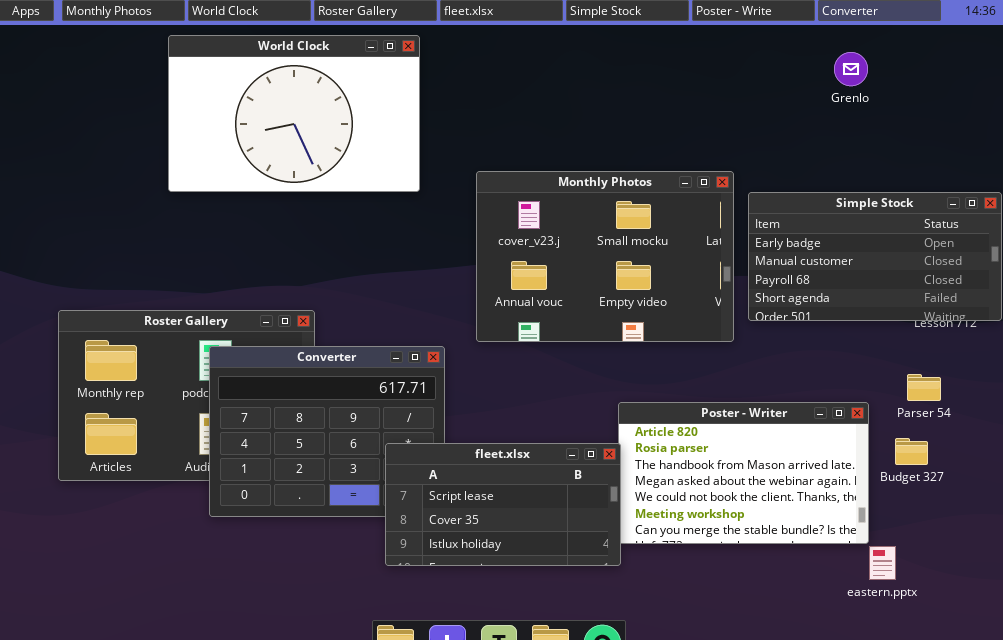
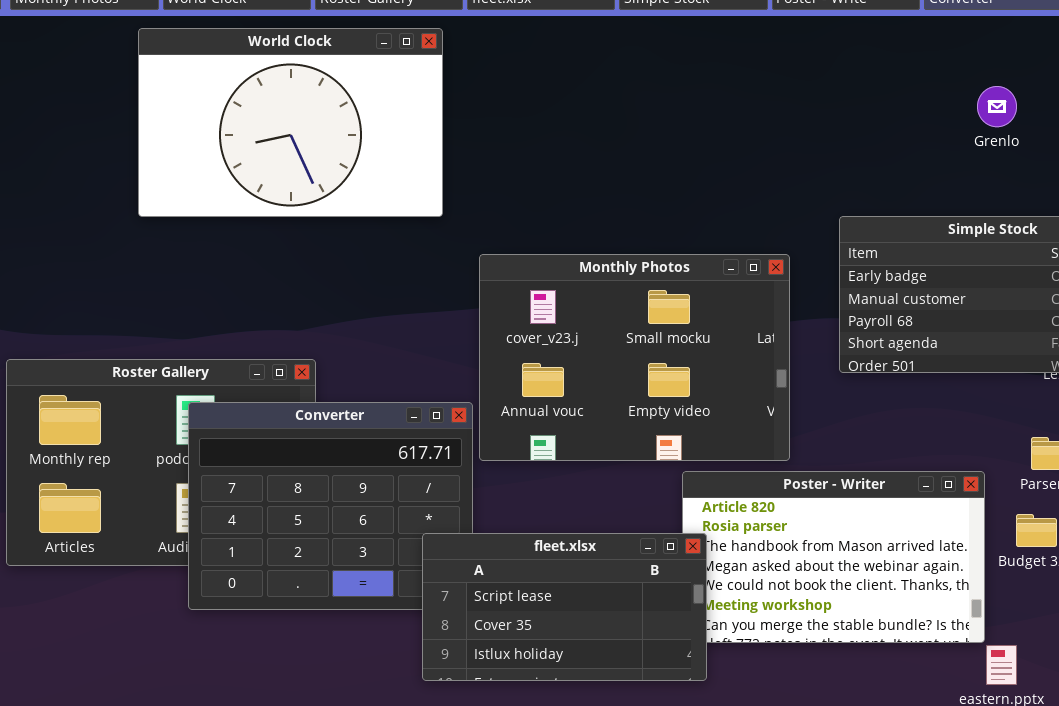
Grenlo: [834,52,868,86] -> [977,86,1017,127], moved
Monthly Photos: [476,171,734,342] -> [479,254,790,461], moved
fleet.xlsx: [385,443,621,566] -> [422,533,707,681], moved

